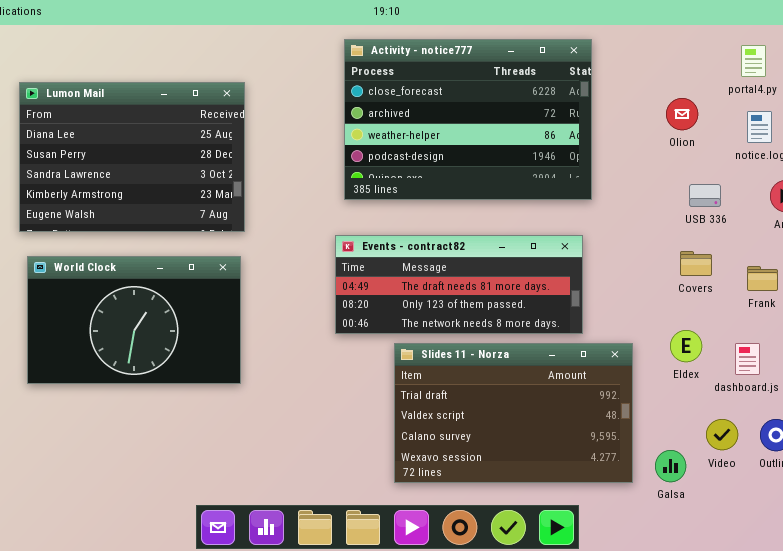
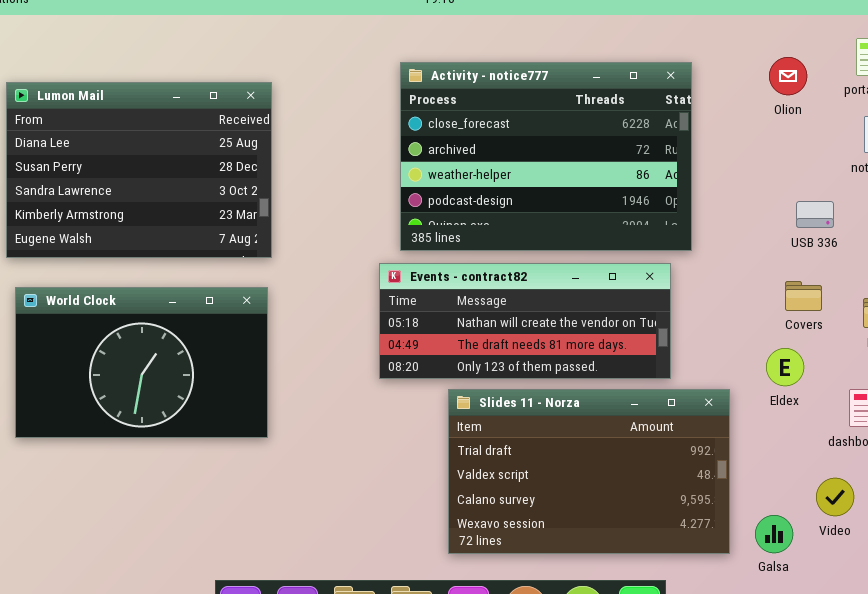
Activity - notice777: [344,39,592,200] -> [400,62,692,251], moved
Olion: [666,98,698,130] -> [769,57,807,95], moved
Events - contract82: [335,235,583,334] -> [379,263,671,379], scrolled up 1 row
Eldex: [670,330,702,362] -> [766,348,804,386], moved

